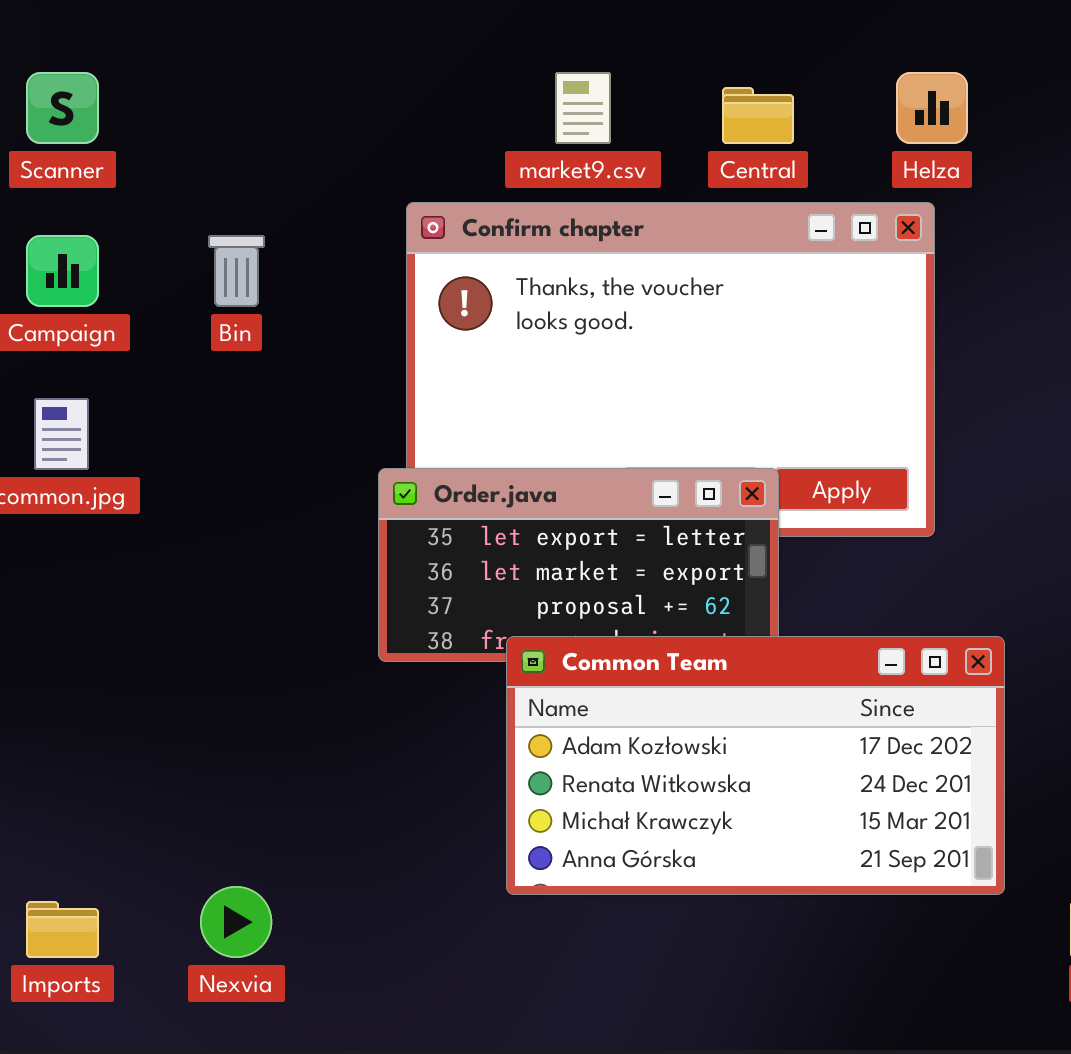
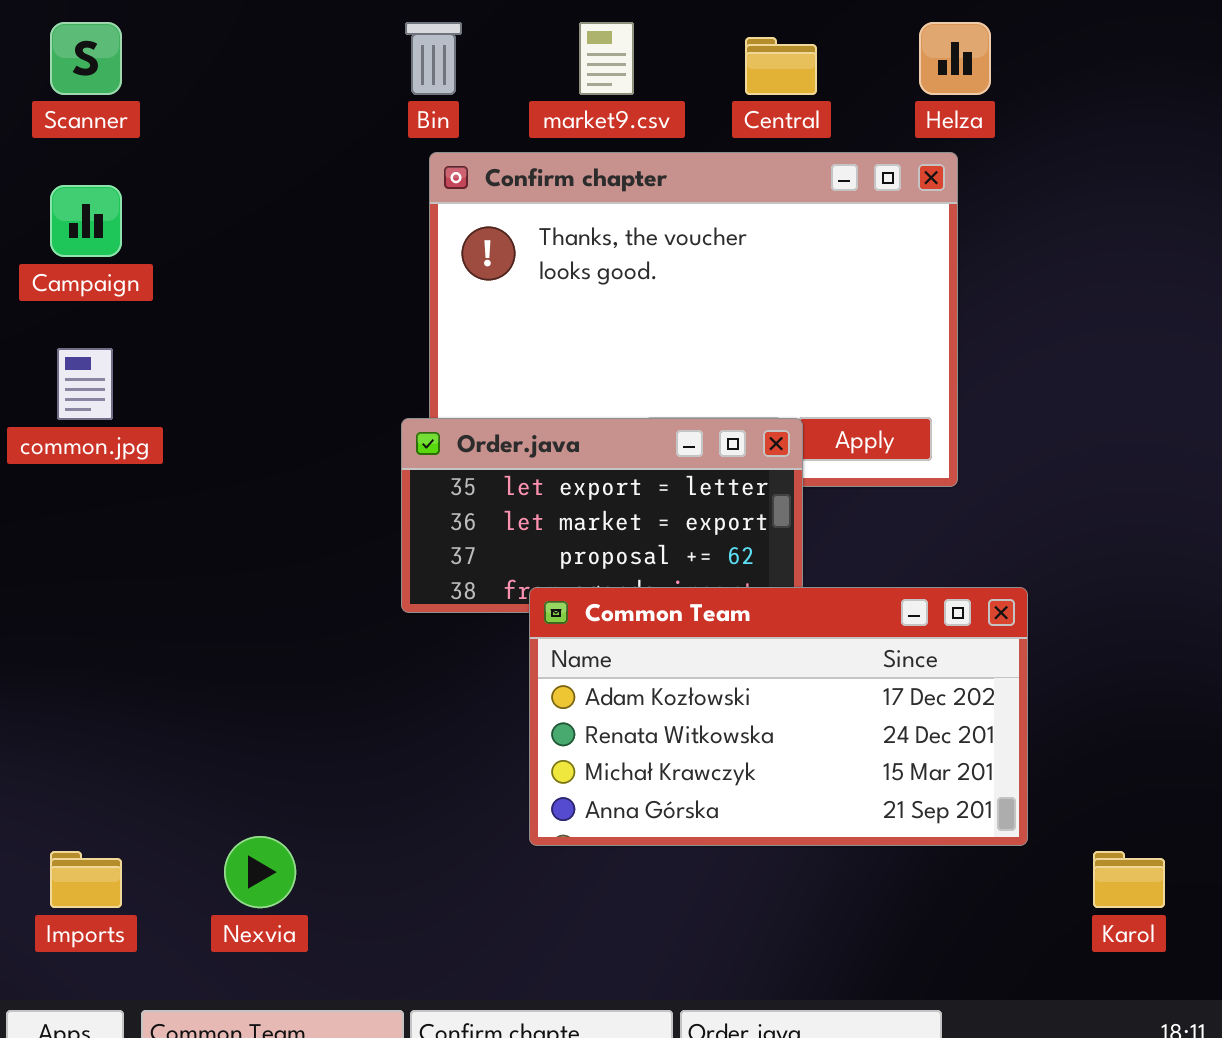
Bin: [208,235,265,307] -> [405,22,462,95], moved

